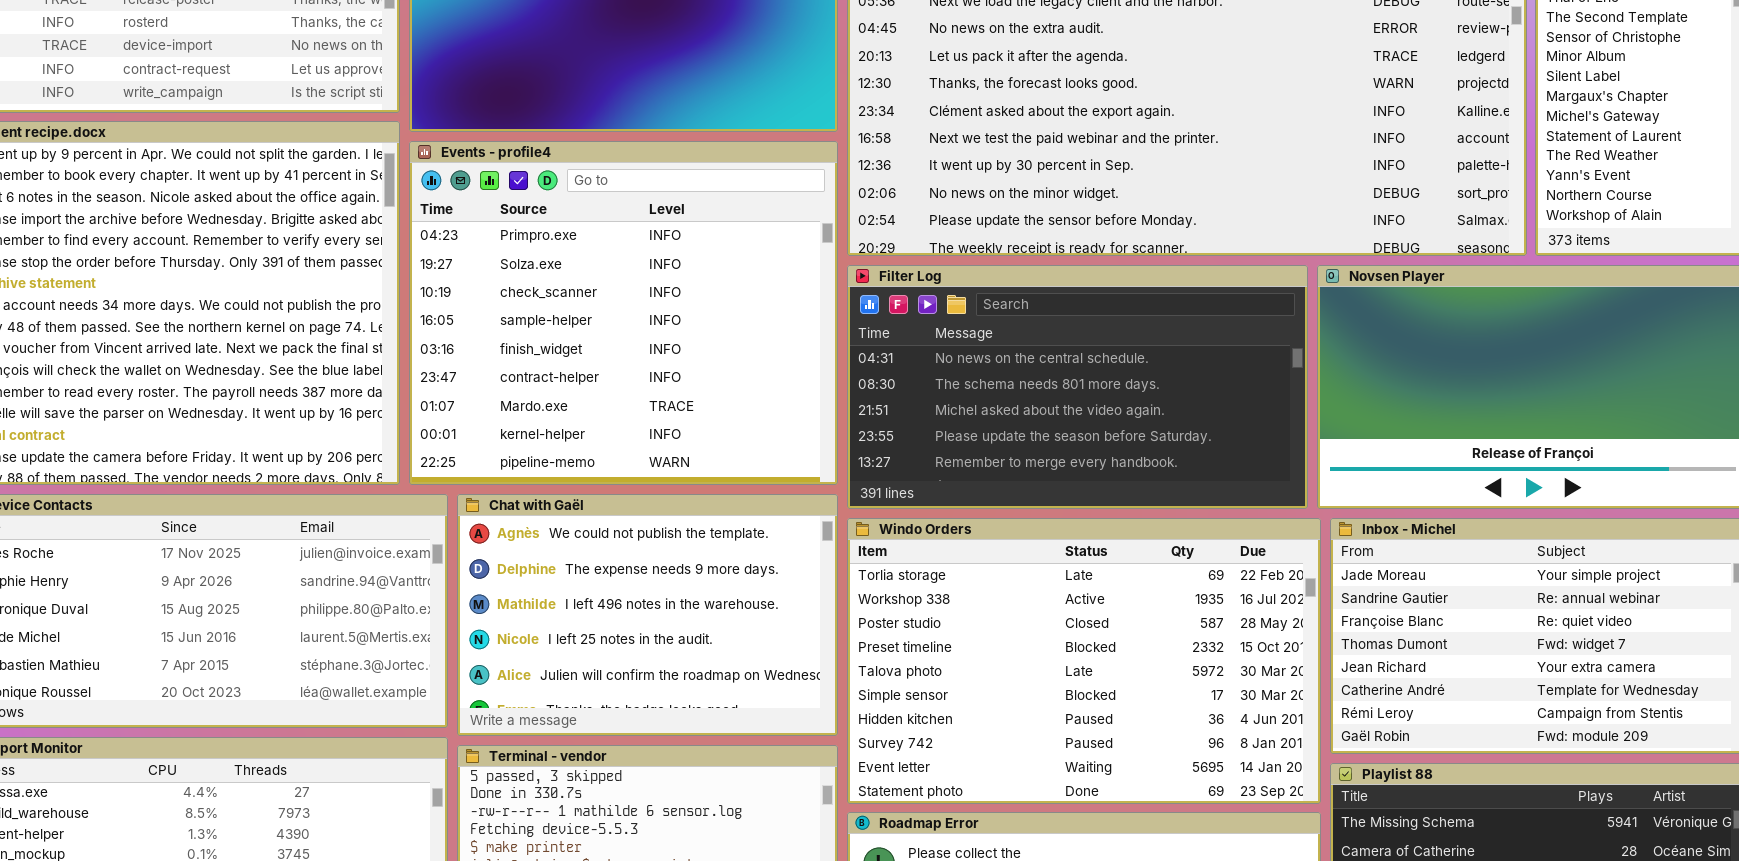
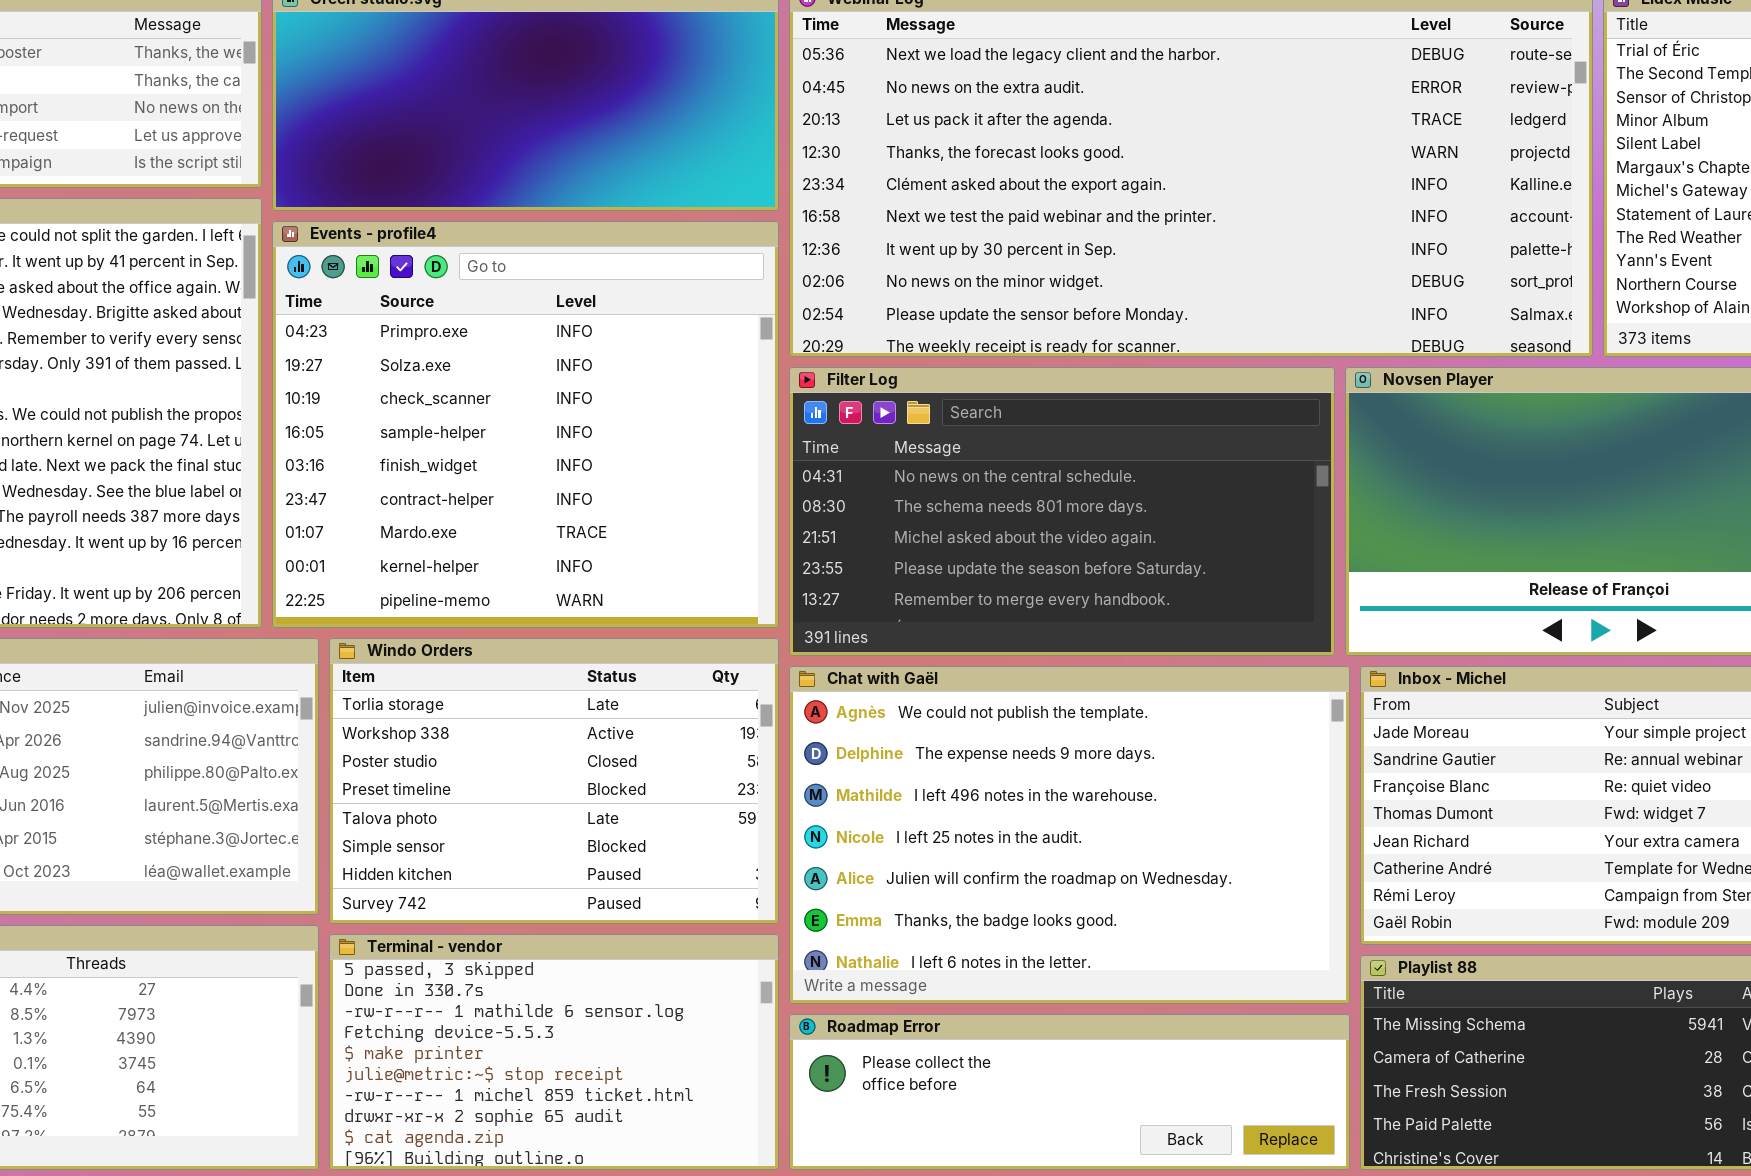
Chat with Gaël: [457,494,838,736] -> [789,666,1350,1004], moved, resized
Windo Orders: [847,518,1321,804] -> [329,638,779,924], moved, resized

